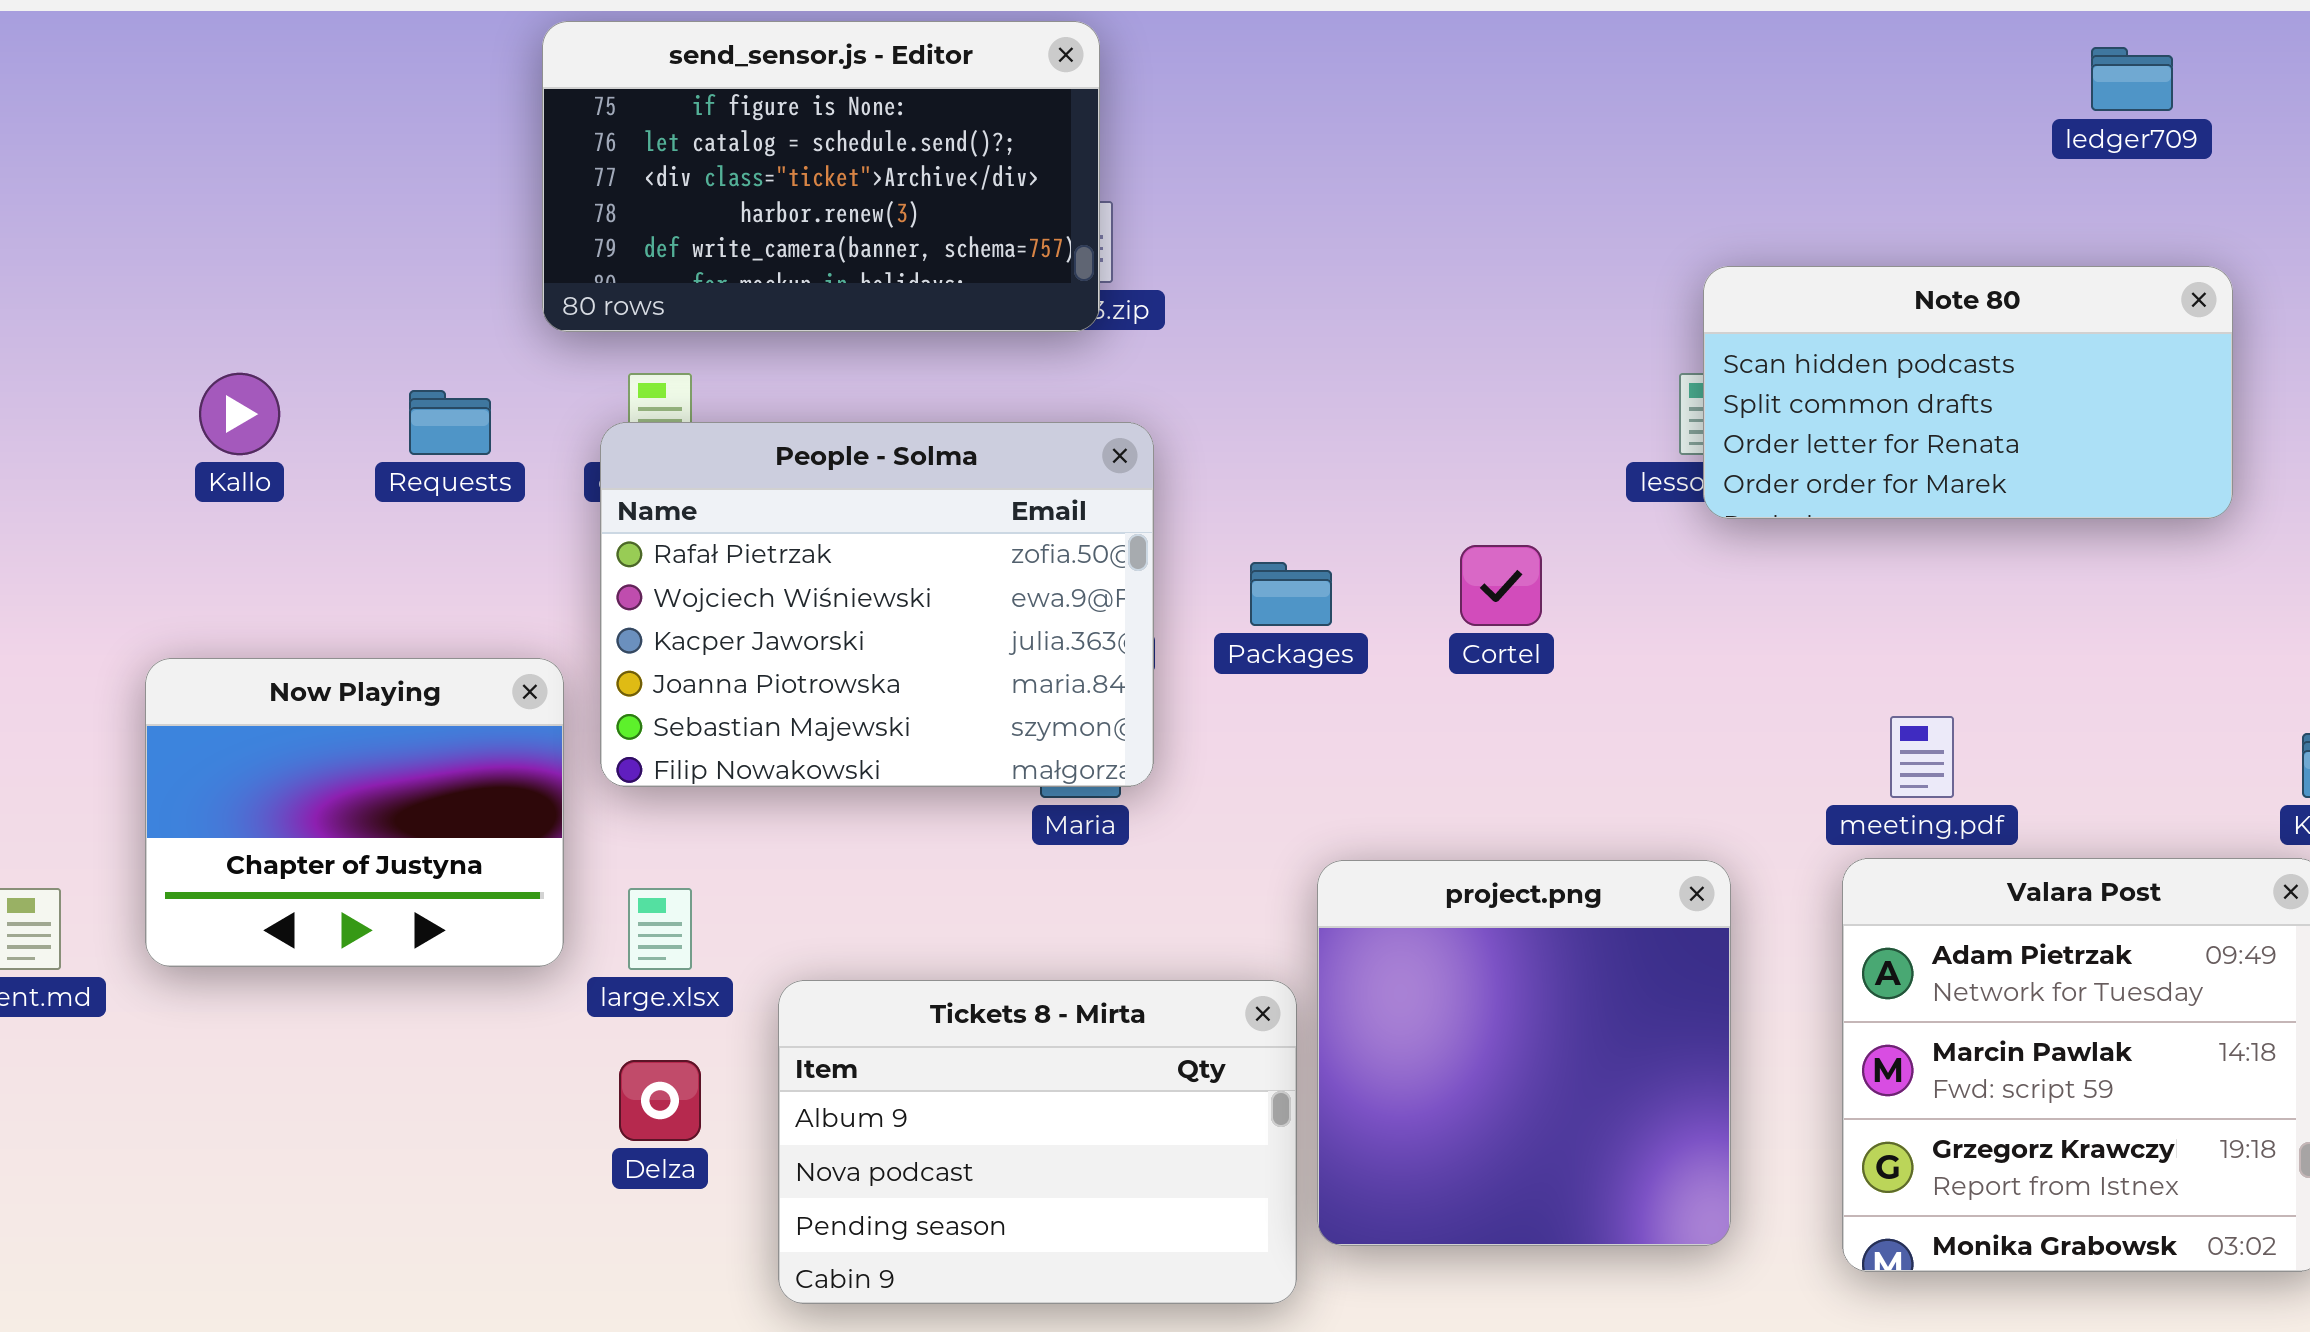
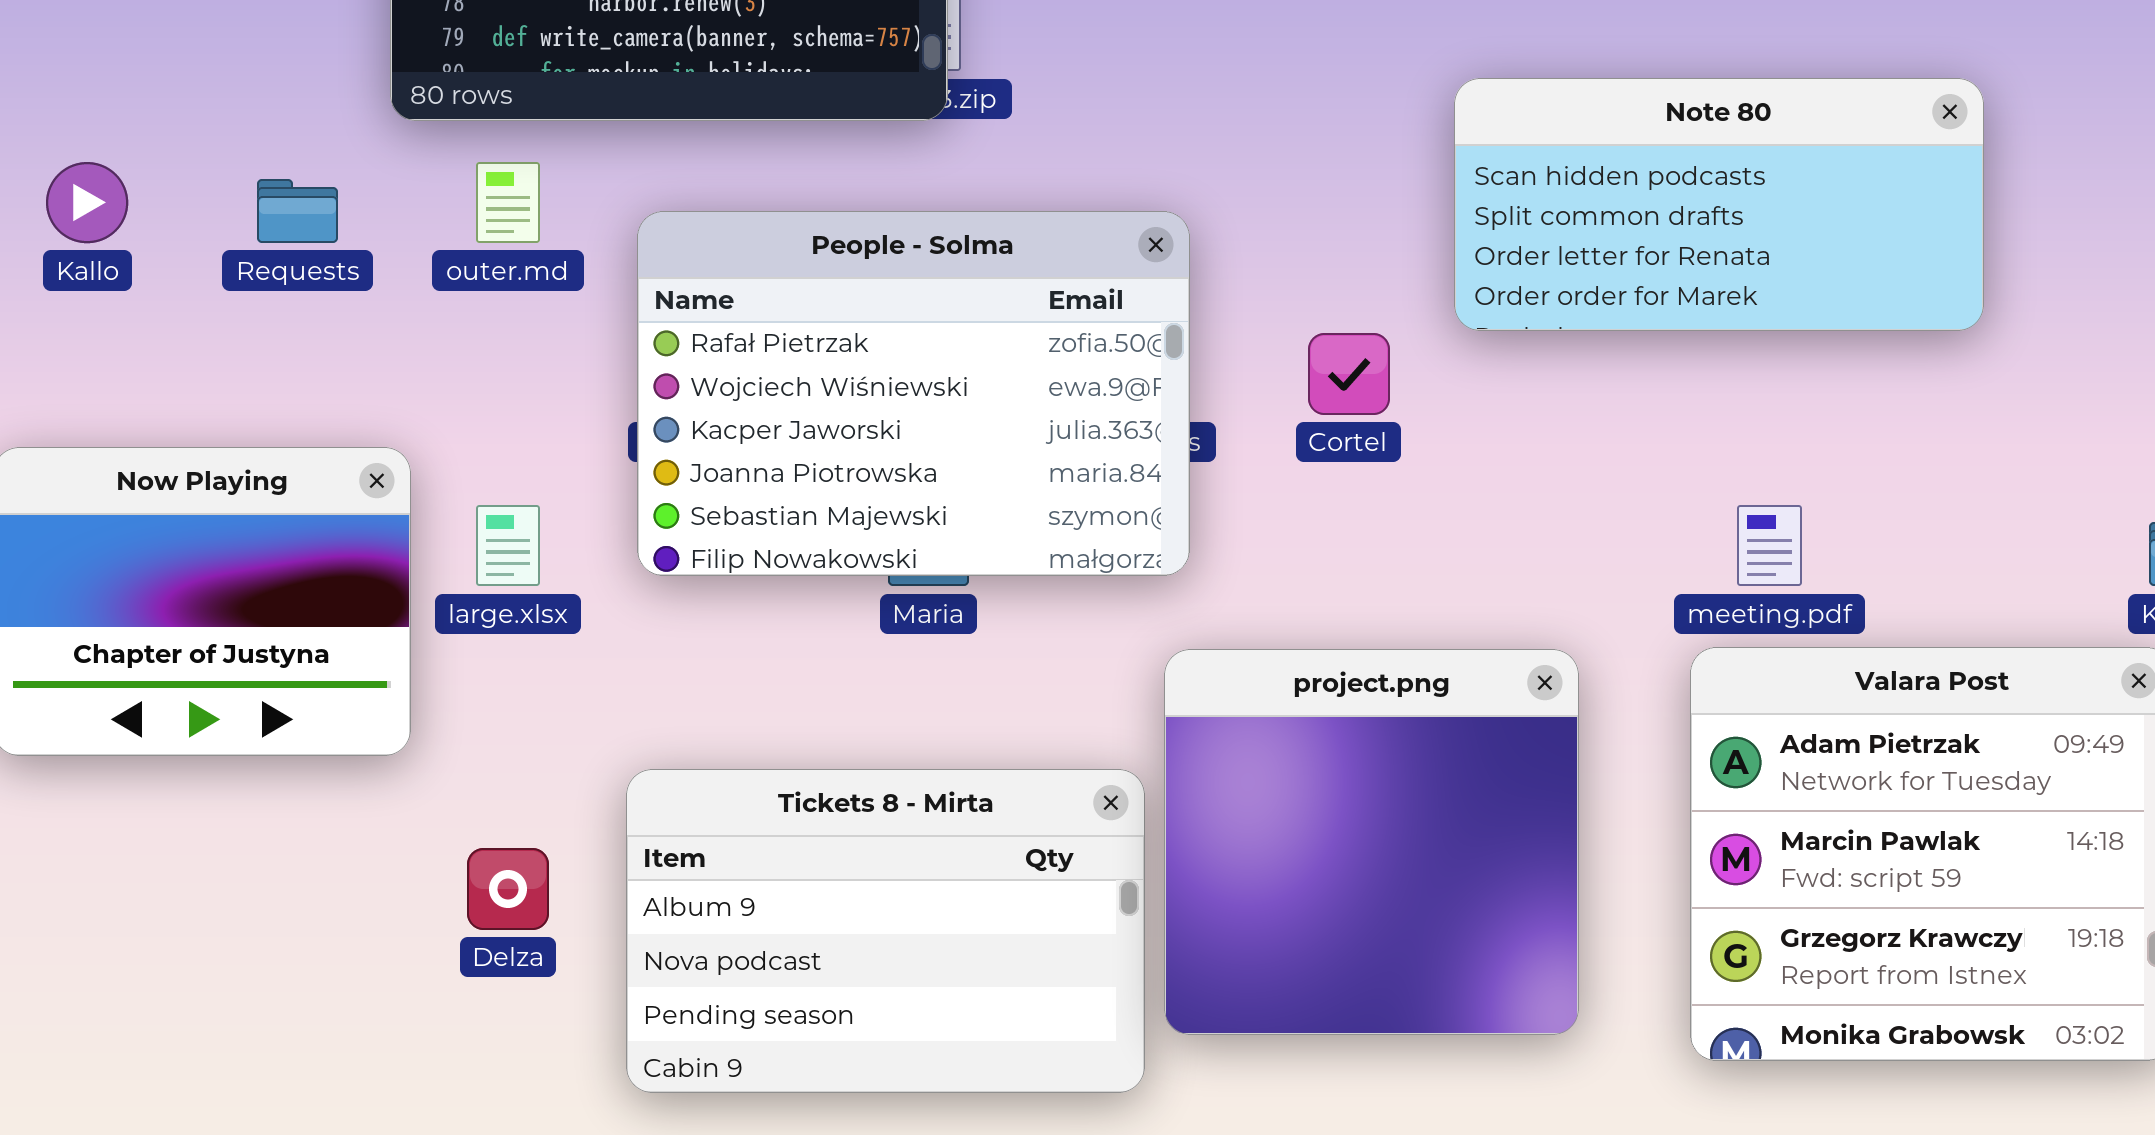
Note 80: [1703,266,2233,519] -> [1454,78,1984,331], moved
People - Solma: [600,422,1154,787] -> [637,211,1190,576], moved
large.xlsx: [628,888,692,970] -> [476,505,540,586], moved

